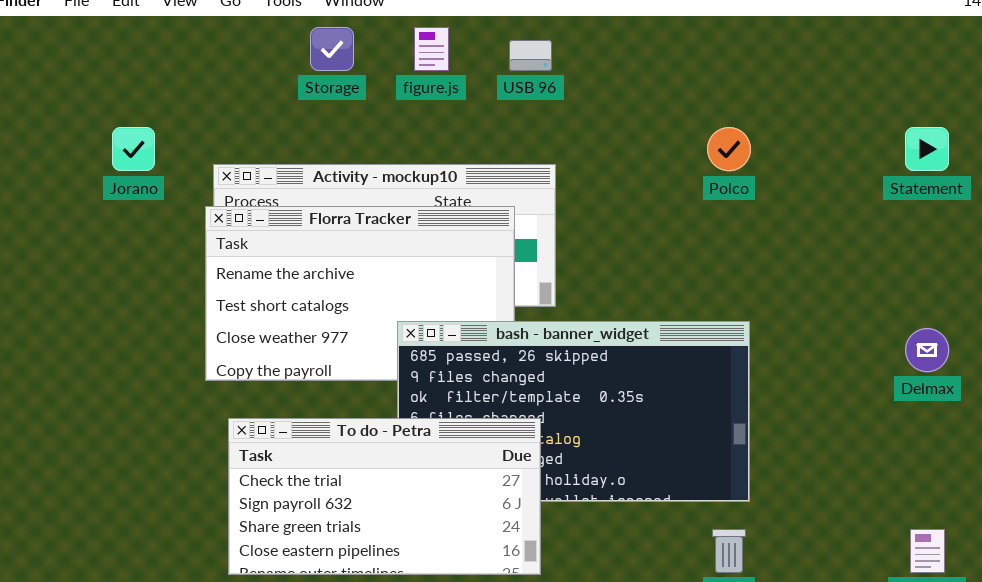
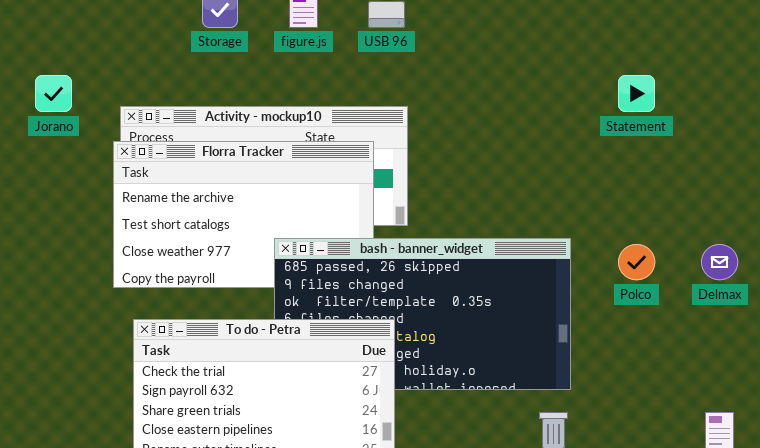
Polco: [707,127,751,171] -> [618,244,655,280], moved
Statement: [905,127,949,171] -> [618,75,655,112], moved

